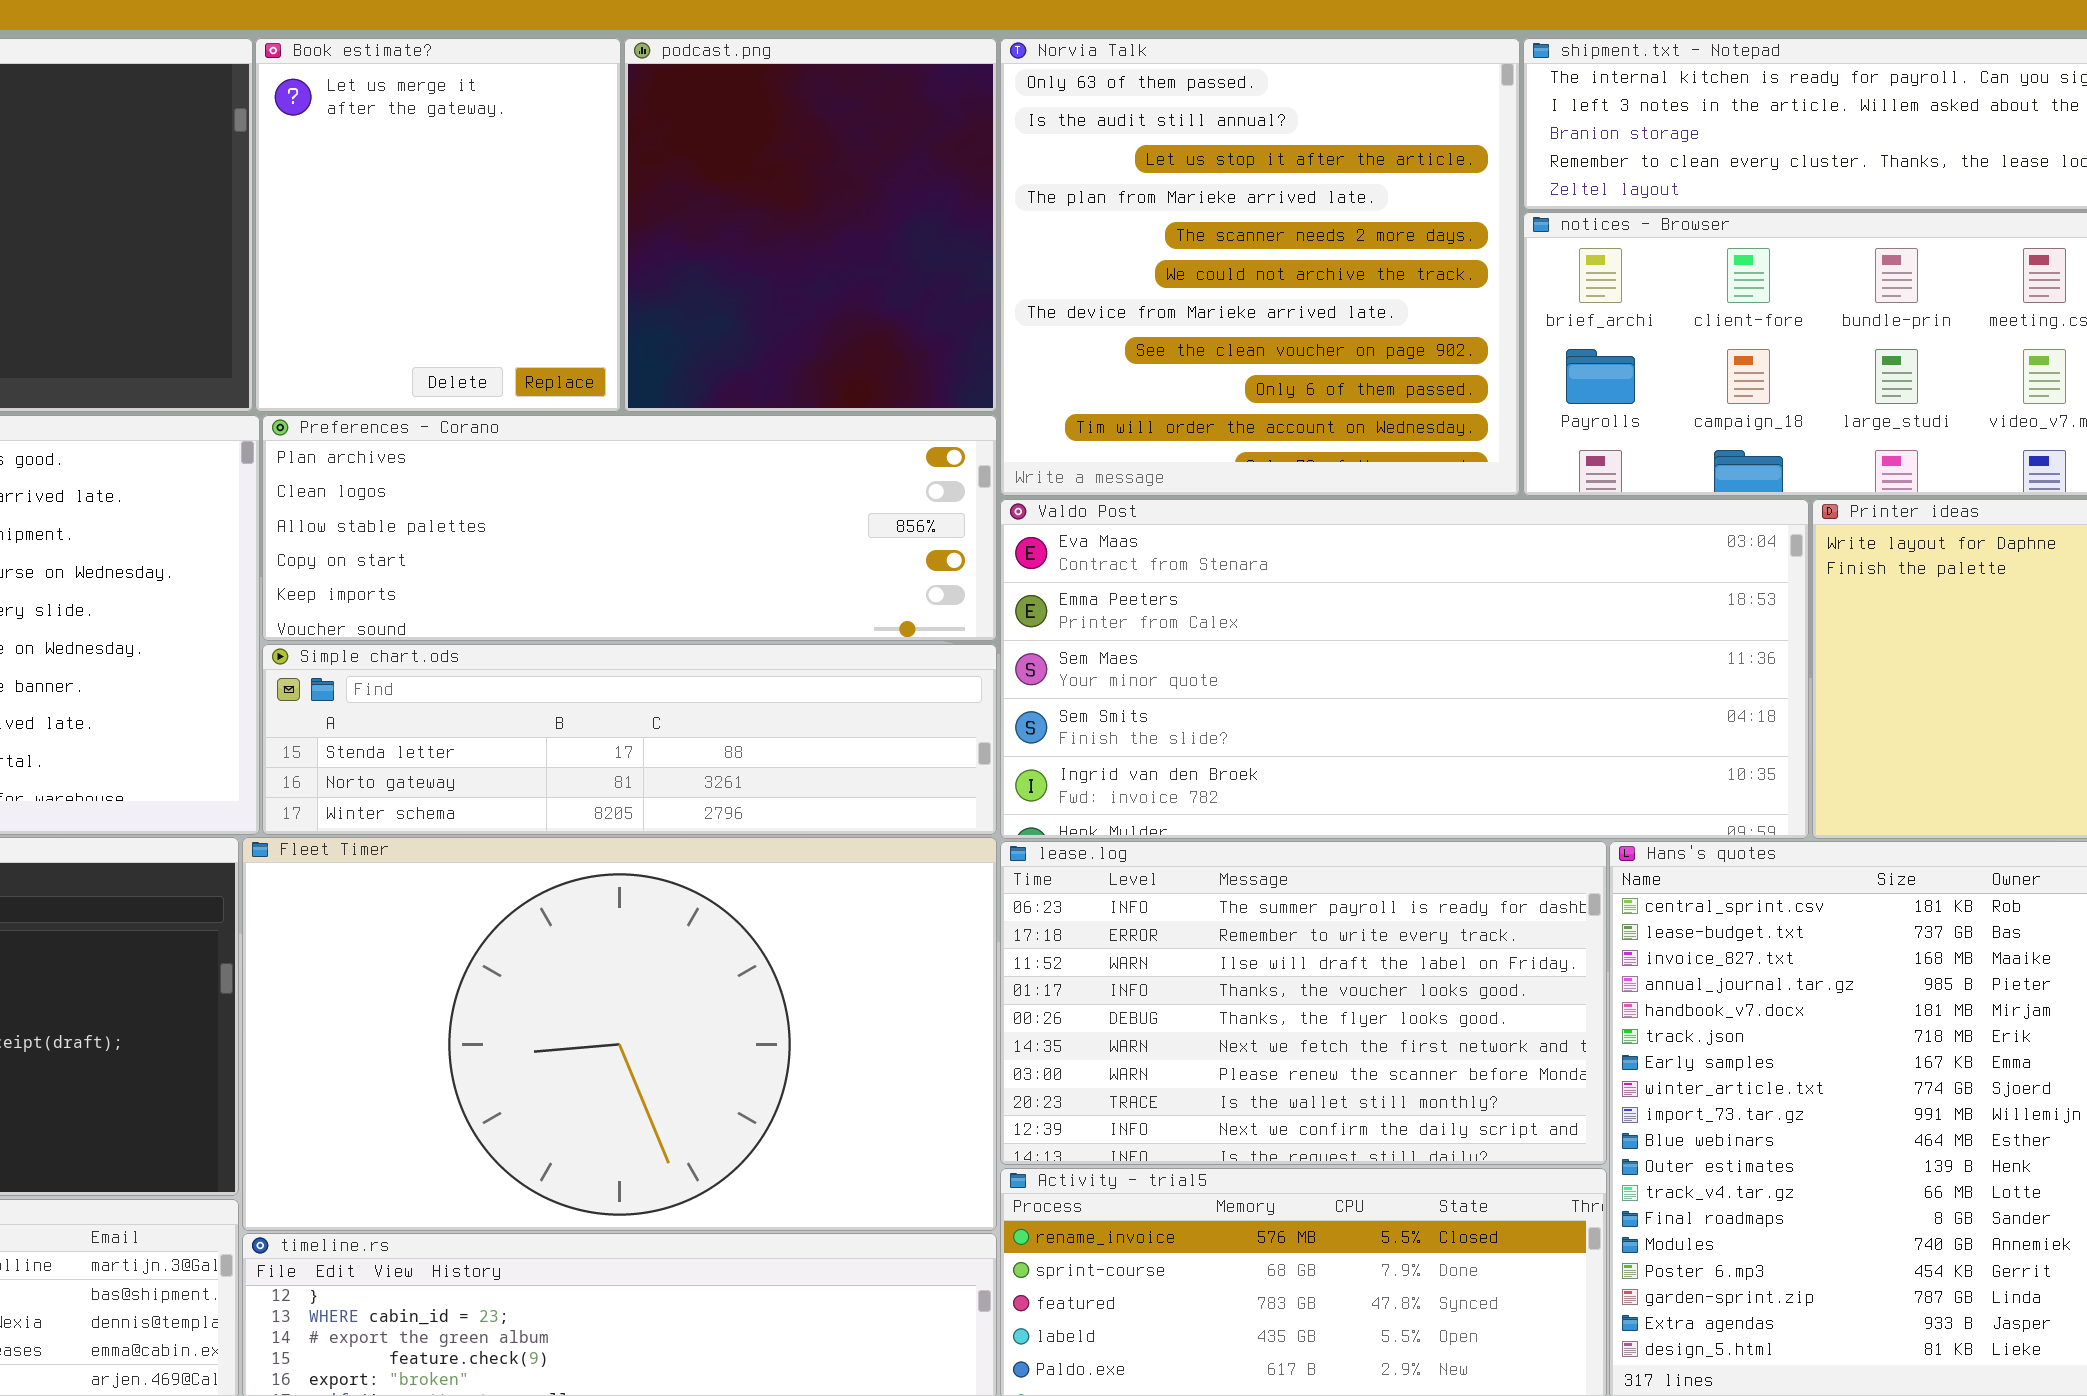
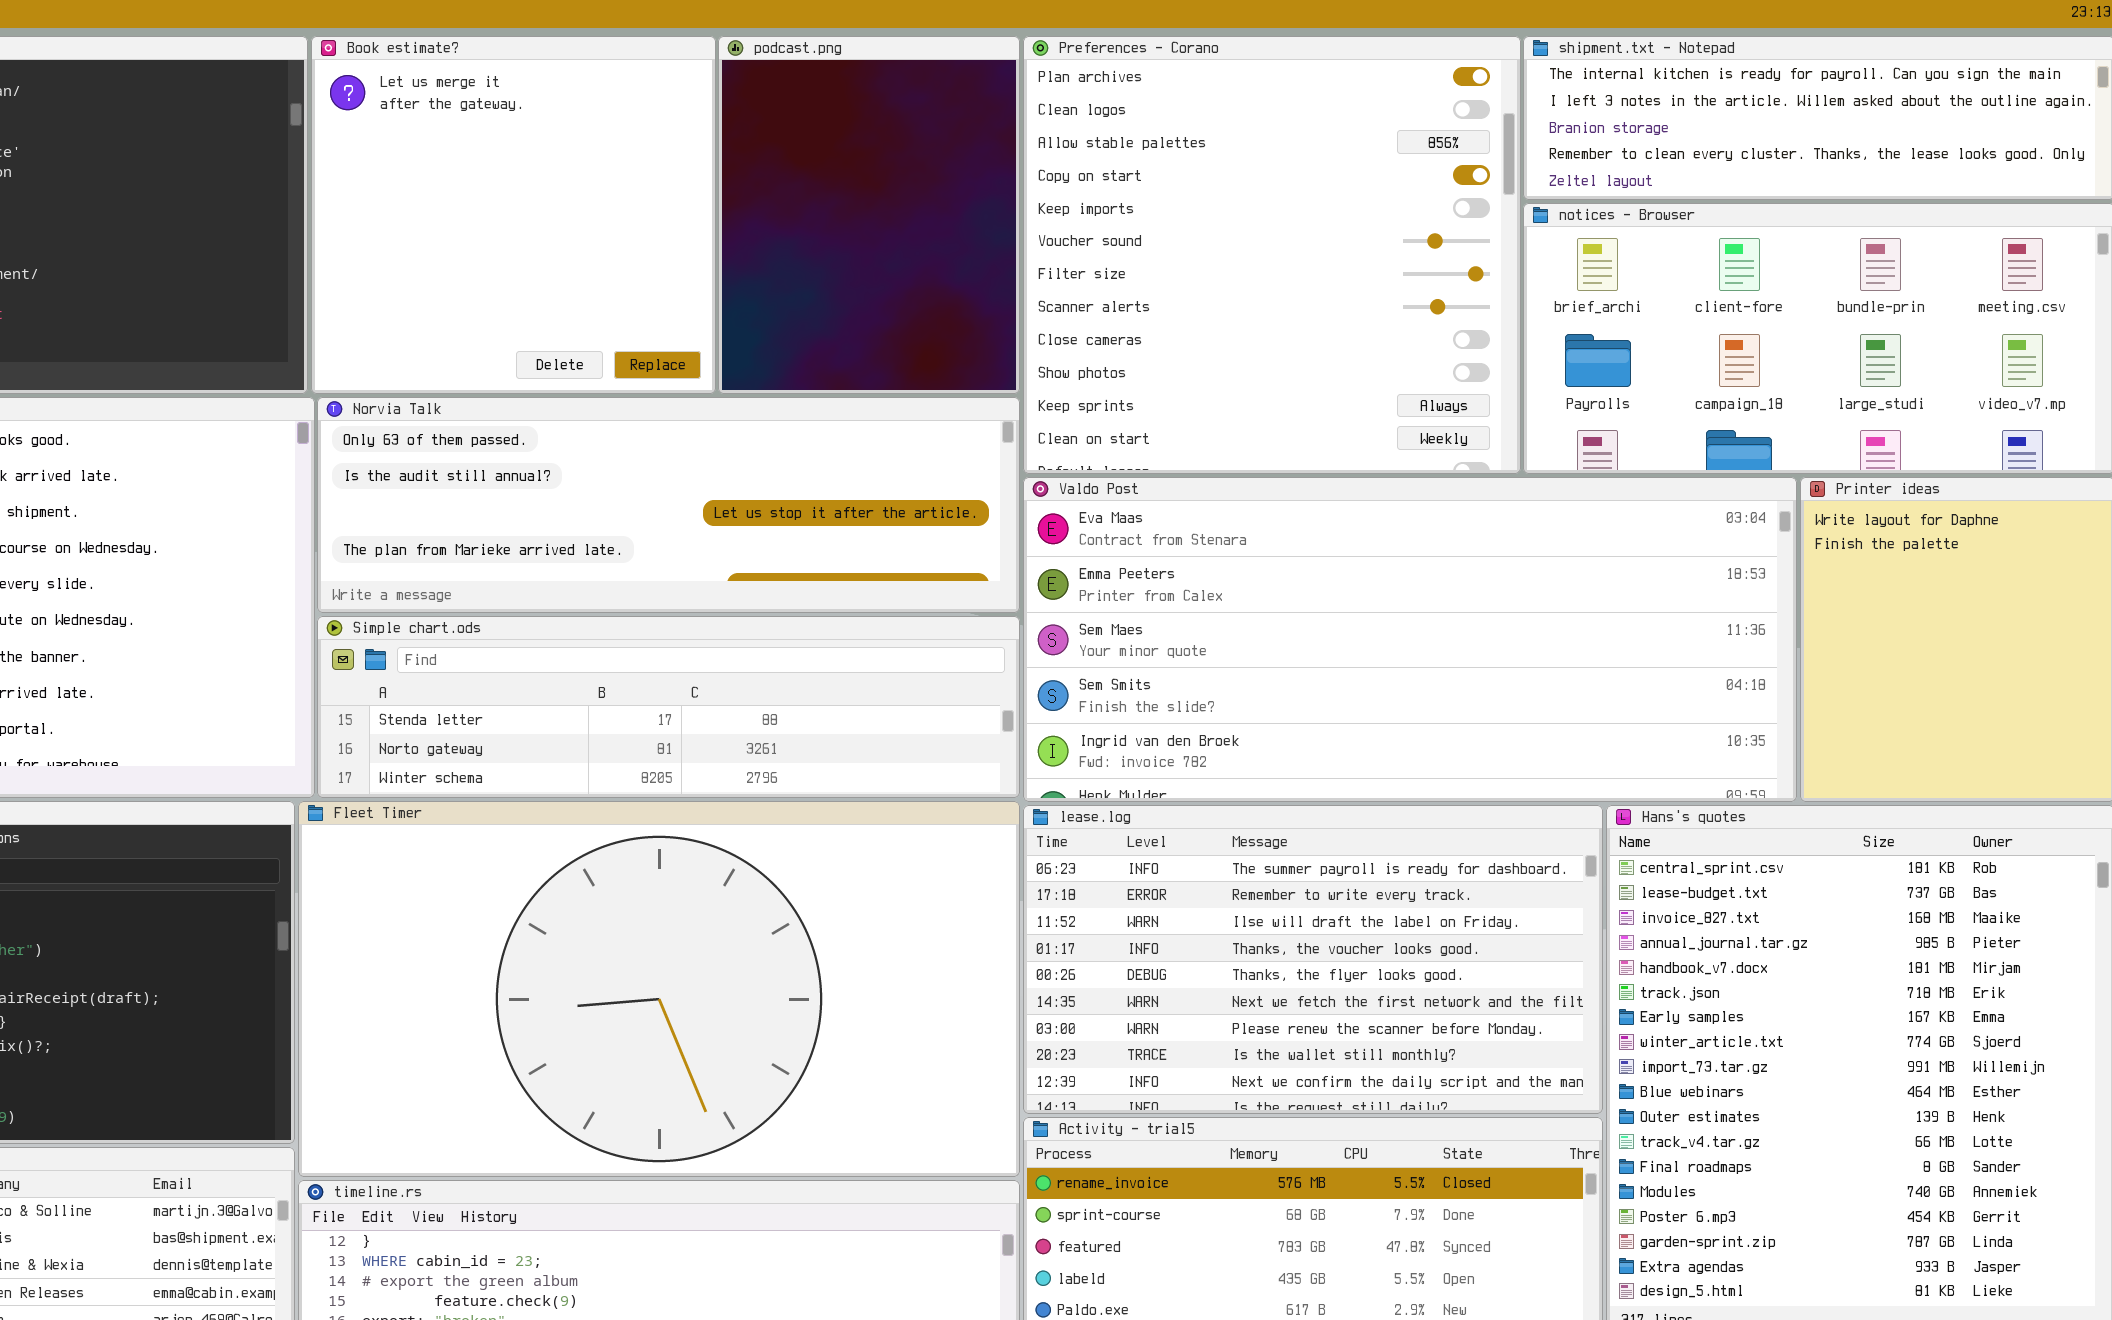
Book estimate?: [255,38,621,412] -> [311,36,716,394], resized
podcast.png: [624,38,997,412] -> [718,36,1020,394], resized
Norvia Talk: [1000,38,1520,496] -> [317,397,1020,613], moved, resized
Preferences - Corano: [262,415,997,641] -> [1023,36,1521,474], moved, resized

